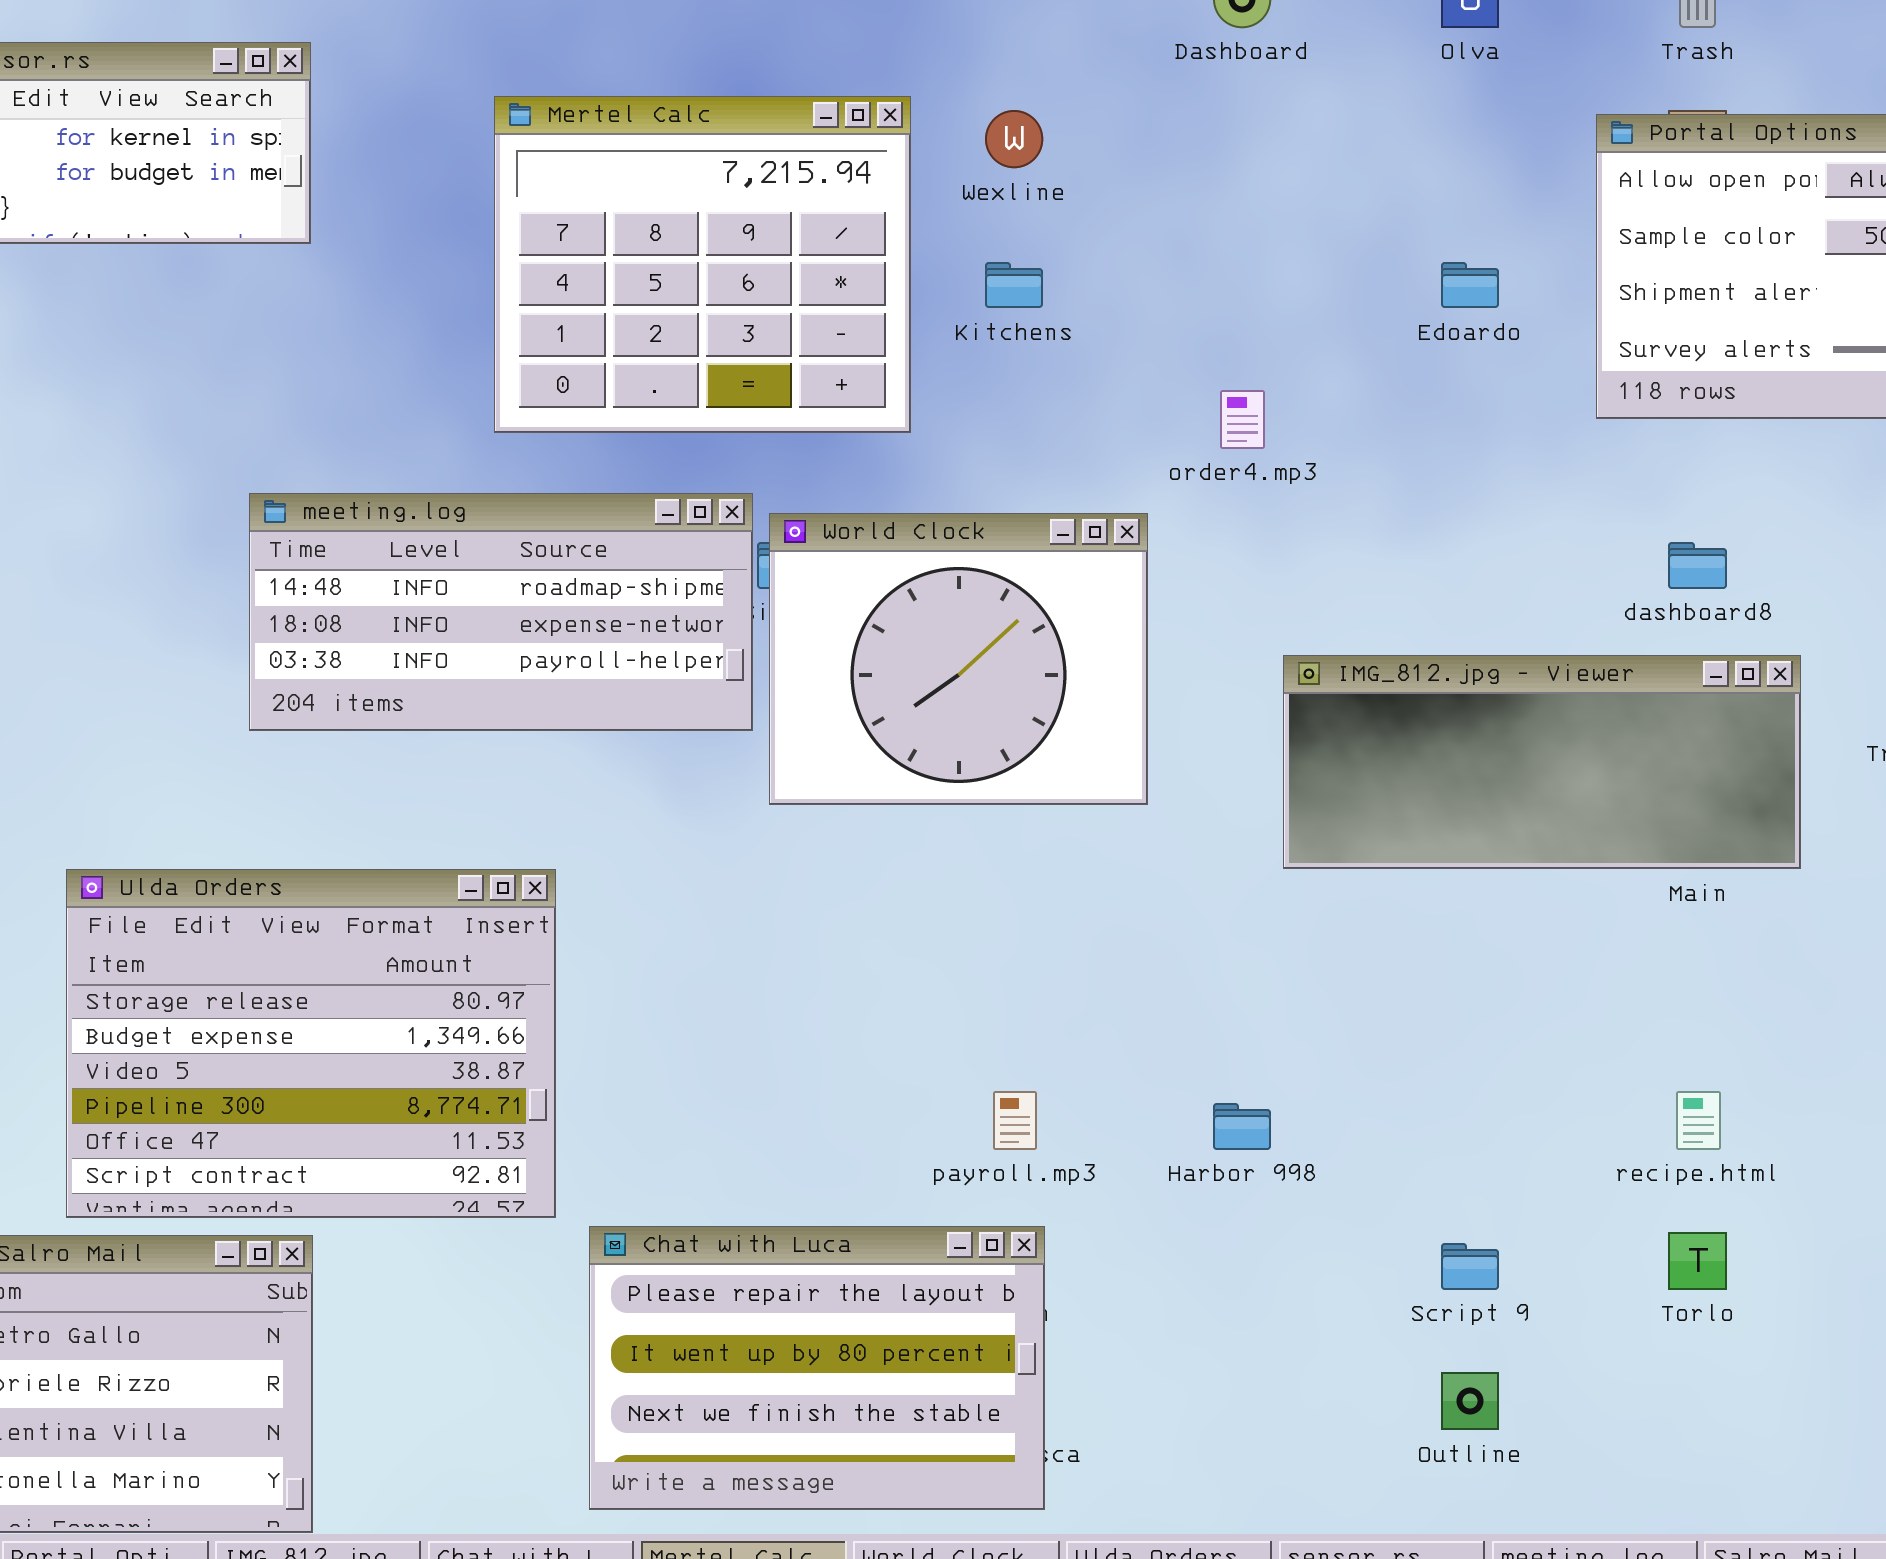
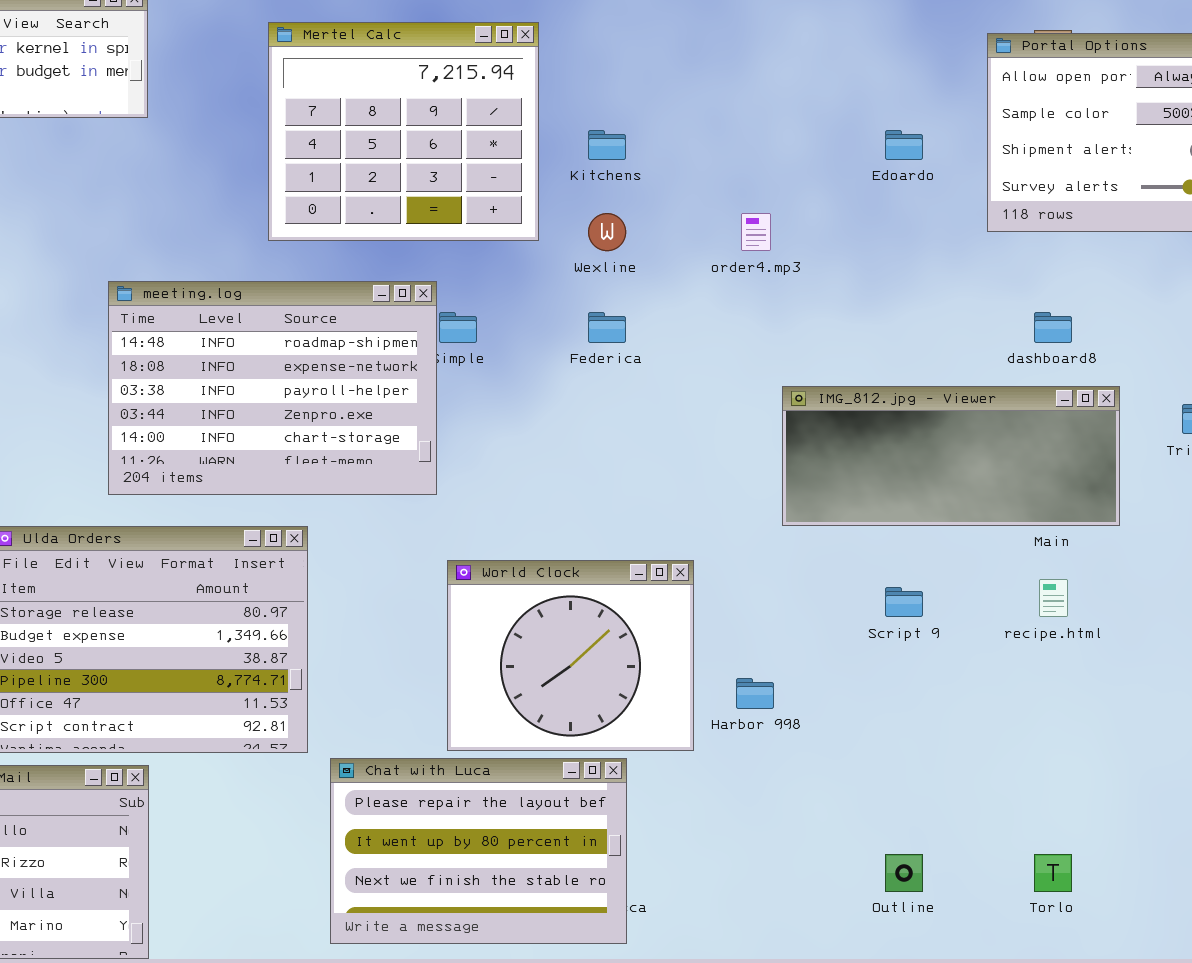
Wexline: [985,110,1043,168] -> [588,213,626,251], moved
meeting.log: [249,493,753,731] -> [108,281,437,495], resized
World Clock: [769,513,1148,805] -> [447,560,694,751], moved
recipe.html: [1676,1091,1721,1150] -> [1039,579,1068,617], moved
Torlo: [1668,1232,1727,1290] -> [1034,854,1072,892], moved
Script 9: [1441,1243,1499,1290] -> [885,587,923,617], moved

